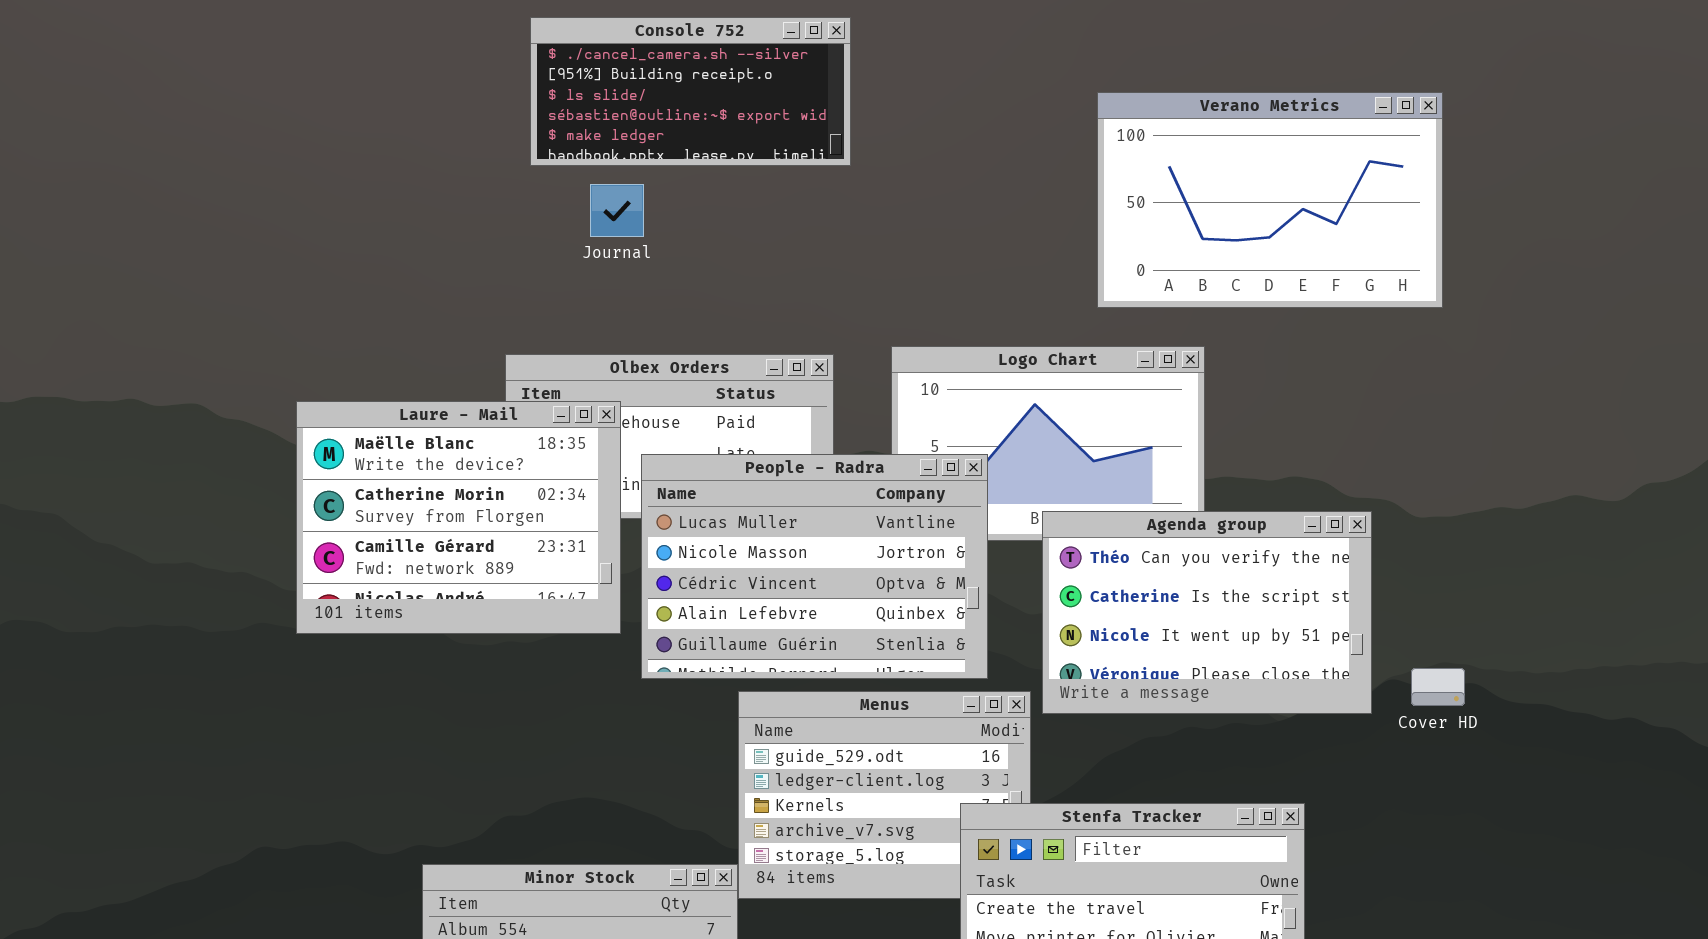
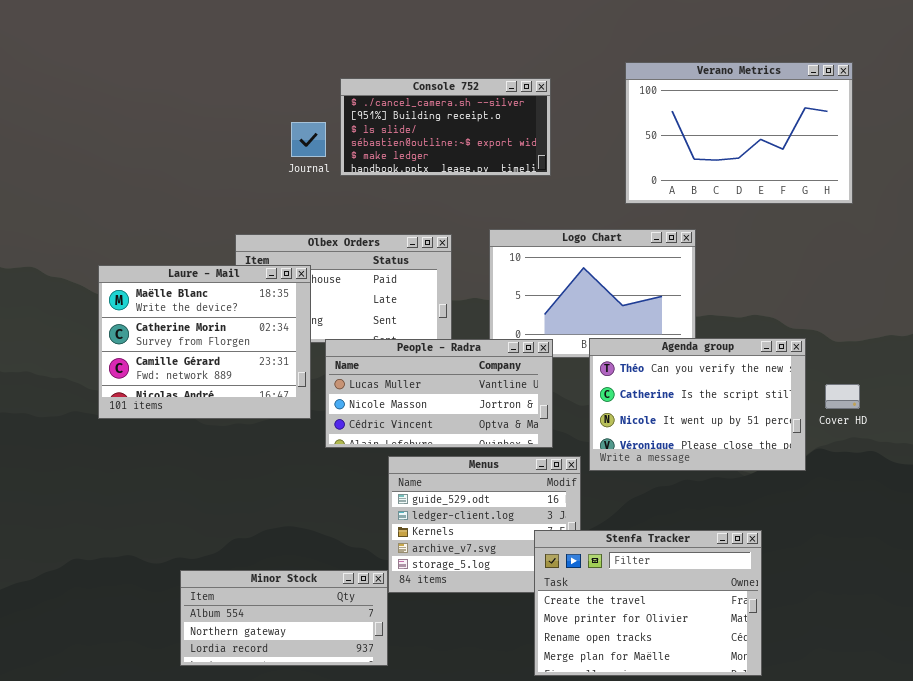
Console 752: [530,17,851,166] -> [340,78,551,176], moved
People - Radra: [641,454,988,679] -> [325,339,553,448], resized
Cover HD: [1411,668,1465,706] -> [825,384,860,409], moved

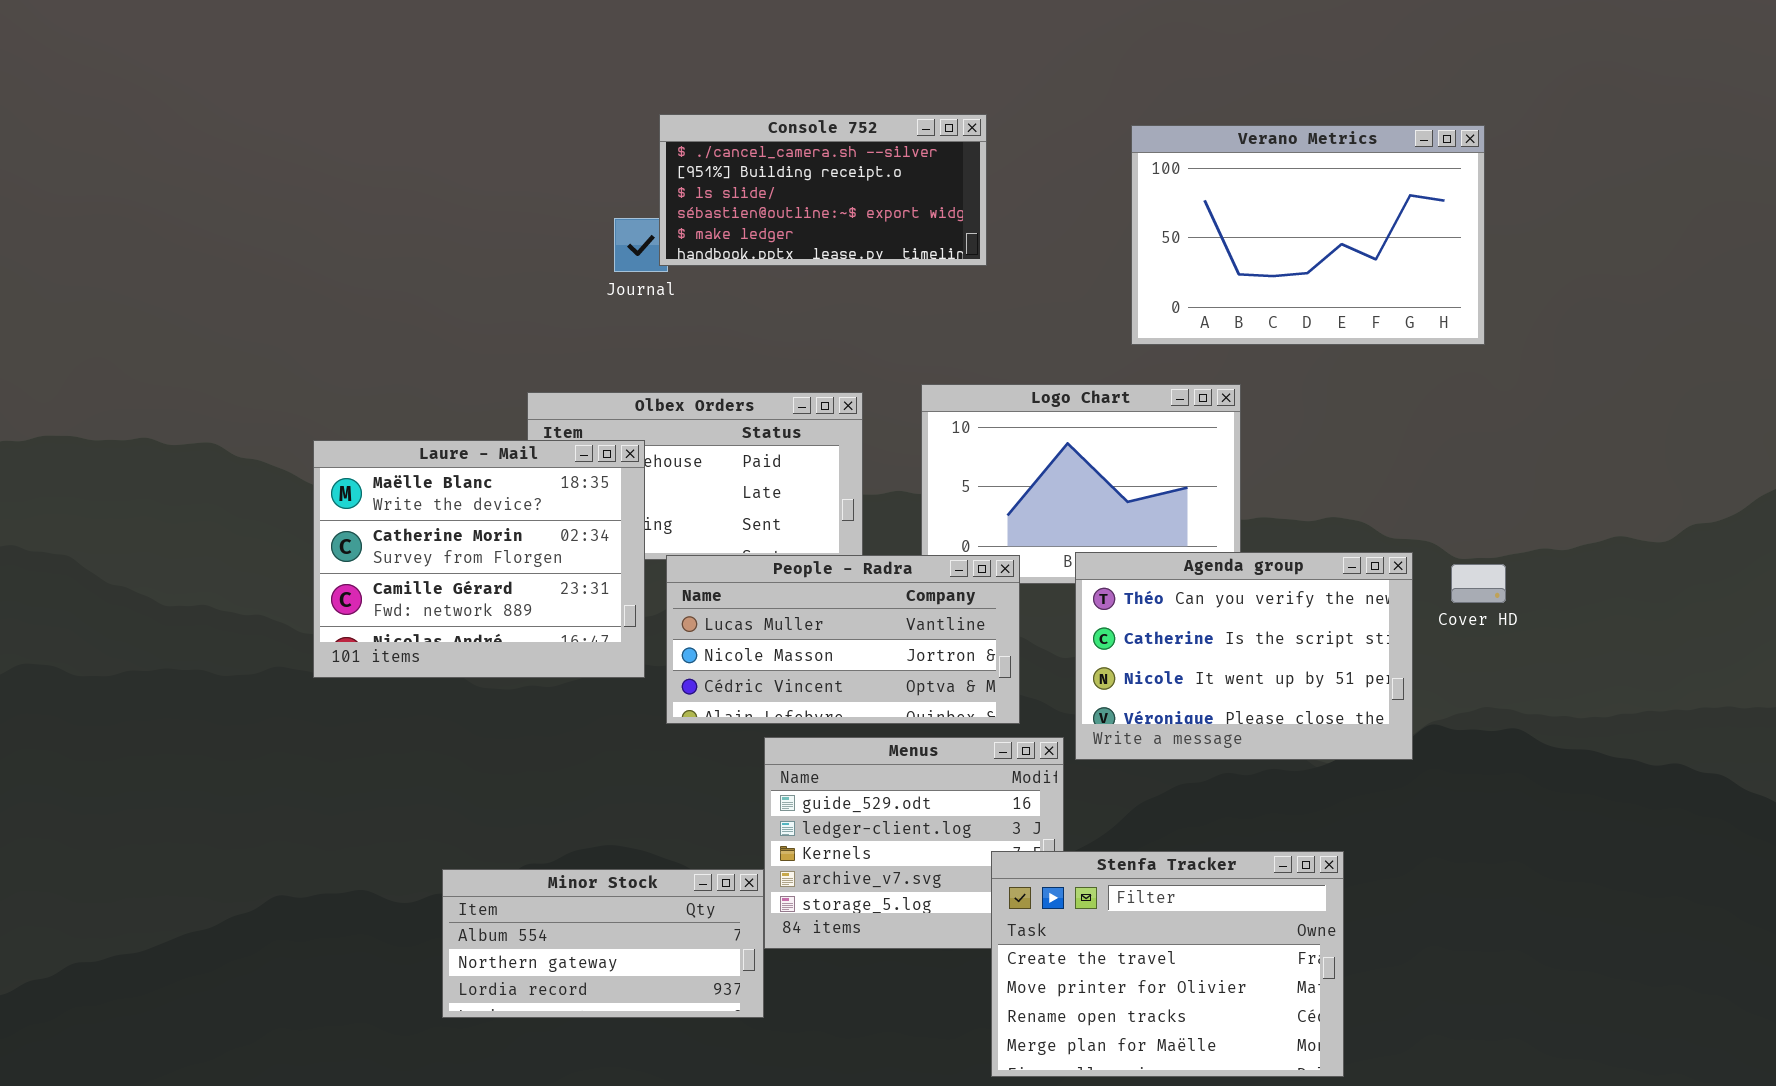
Console 752: [340,78,551,176] -> [659,114,987,266], moved
Cover HD: [825,384,860,409] -> [1451,564,1506,603], moved
Minor Stock: [180,570,388,666] -> [442,869,764,1018], moved

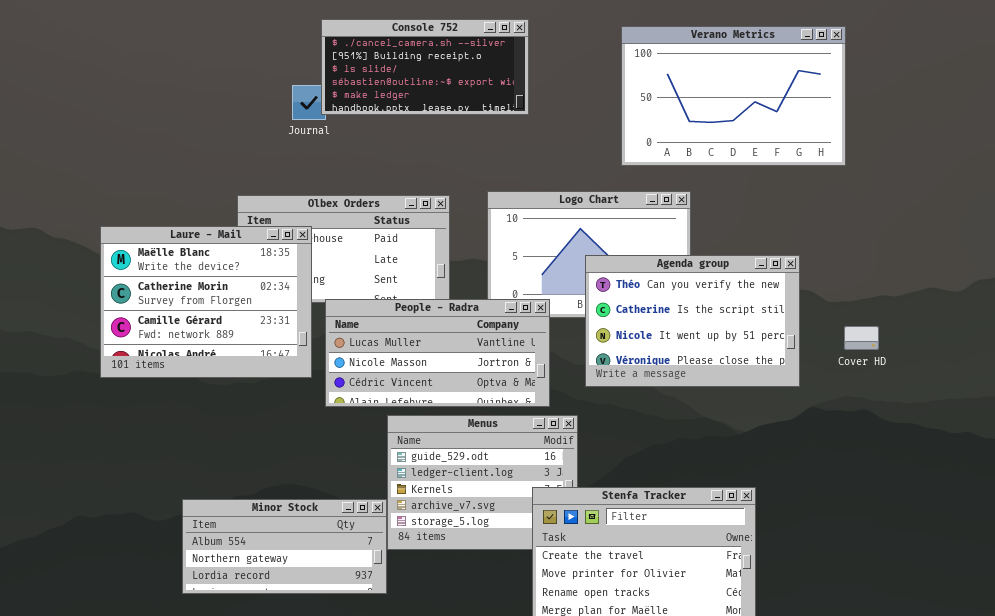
Agenda group: [1075,552,1413,760] -> [585,255,800,387], moved
Cover HD: [1451,564,1506,603] -> [844,326,879,350], moved

